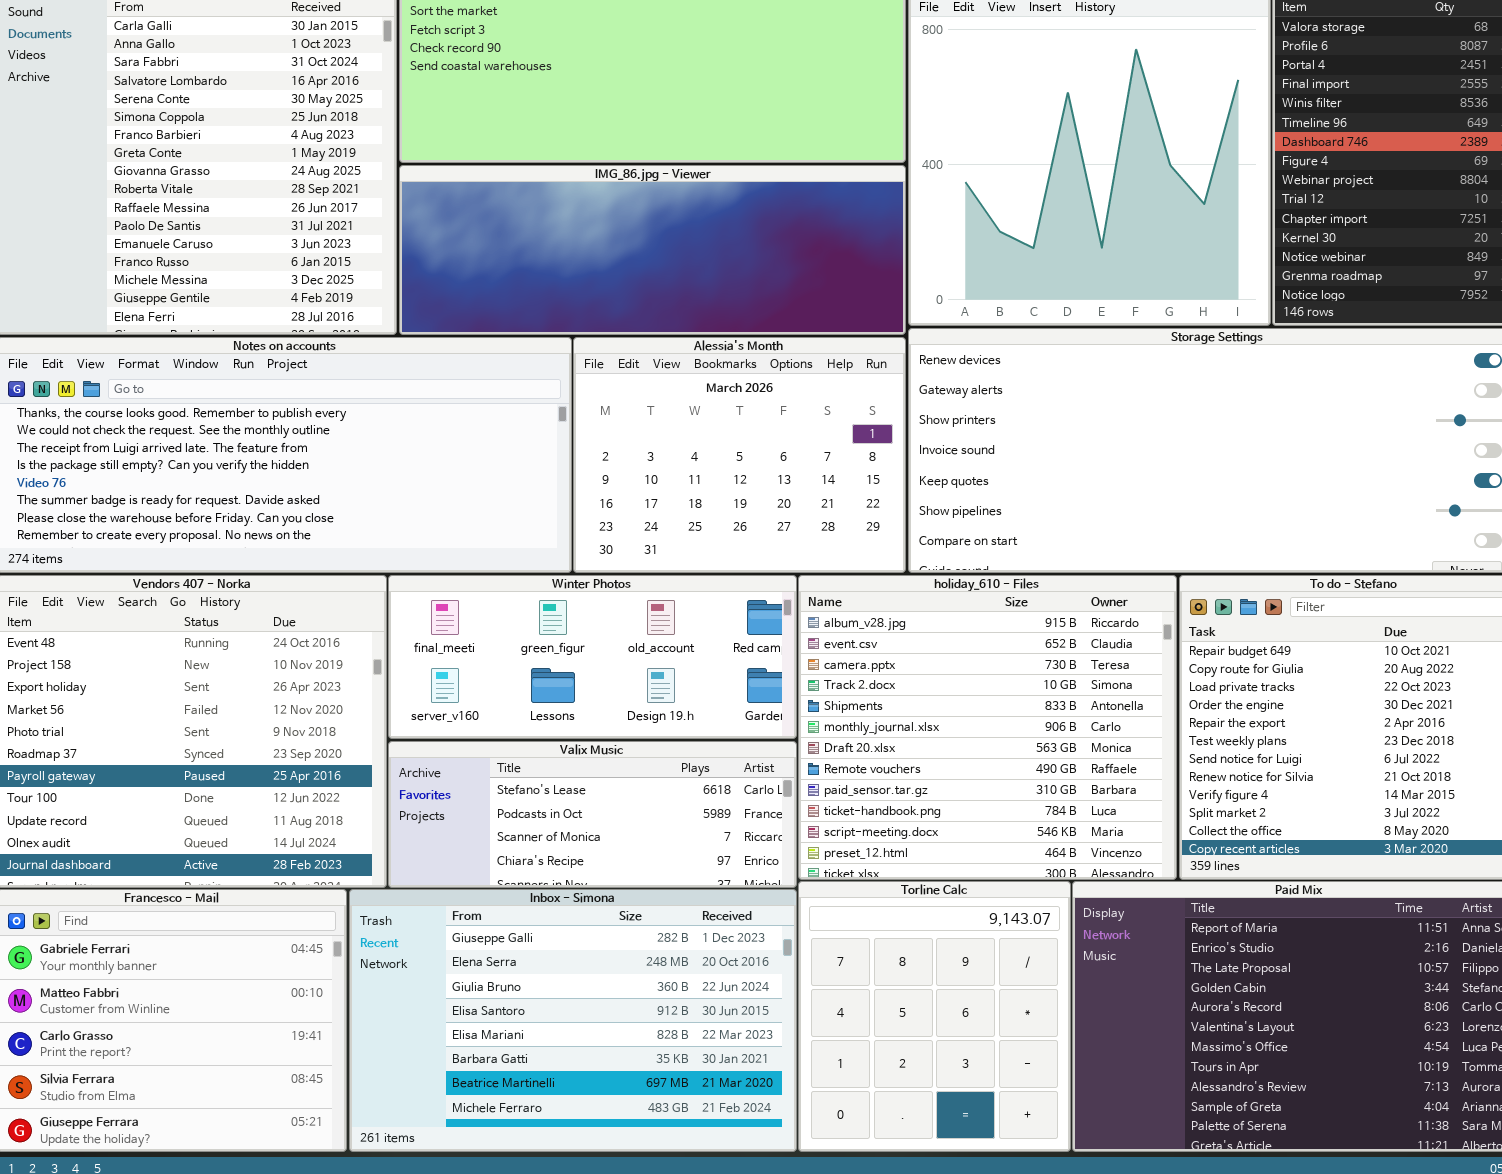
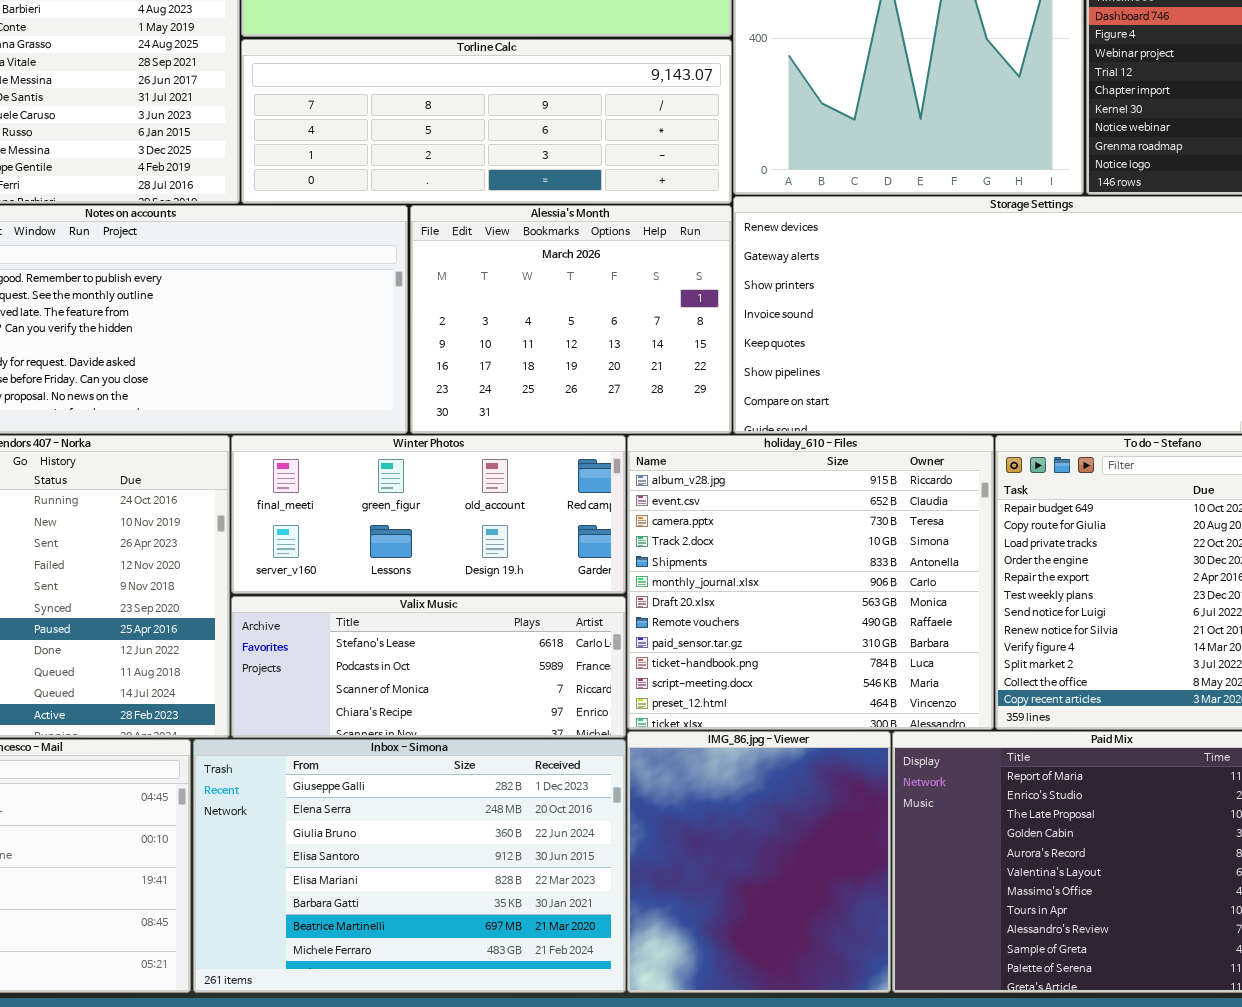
IMG_86.jpg - Viewer: [399,165,906,335] -> [627,731,891,993], moved, resized
Torline Calc: [798,881,1071,1152] -> [241,39,732,204], moved, resized

